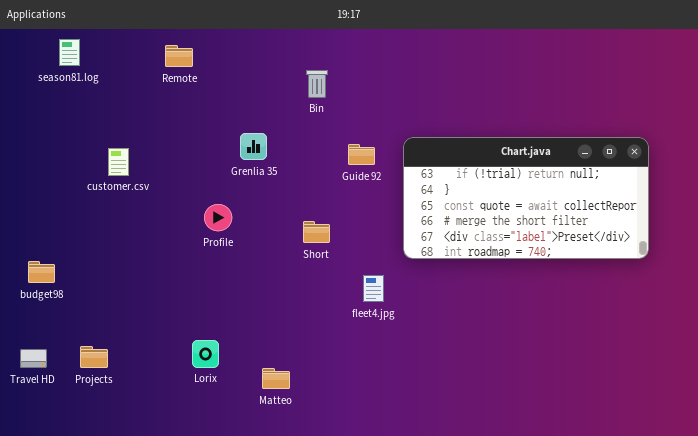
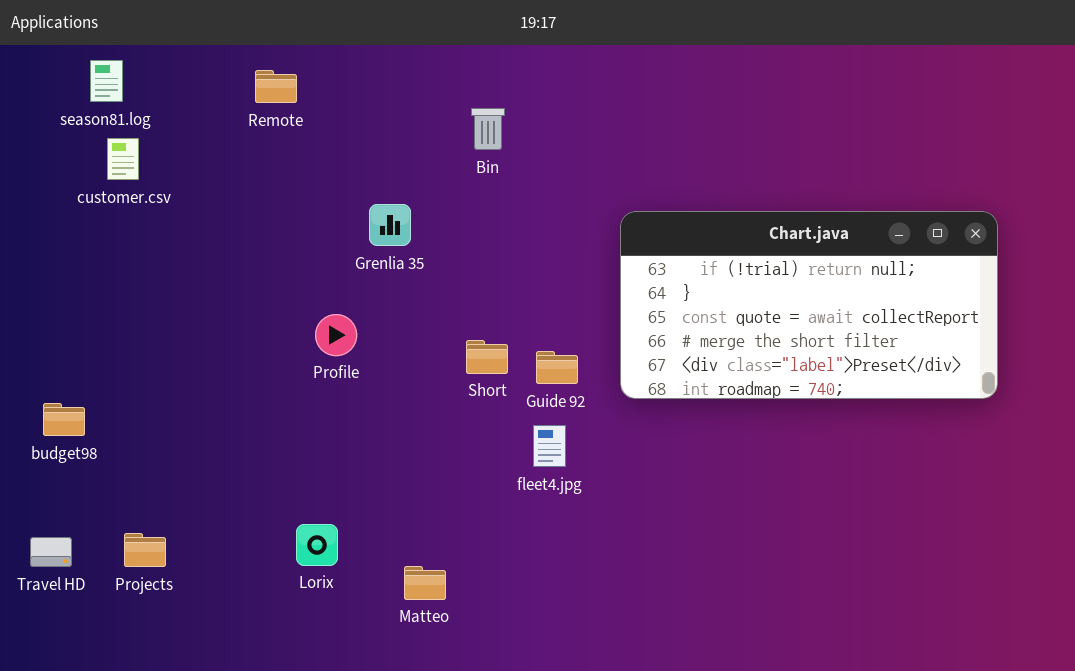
Guide 92: [348,144,375,165] -> [536,351,578,384], moved
customer.csv: [108,148,129,176] -> [107,138,139,180], moved
fleet4.jpg: [363,275,384,302] -> [533,425,566,467], moved

